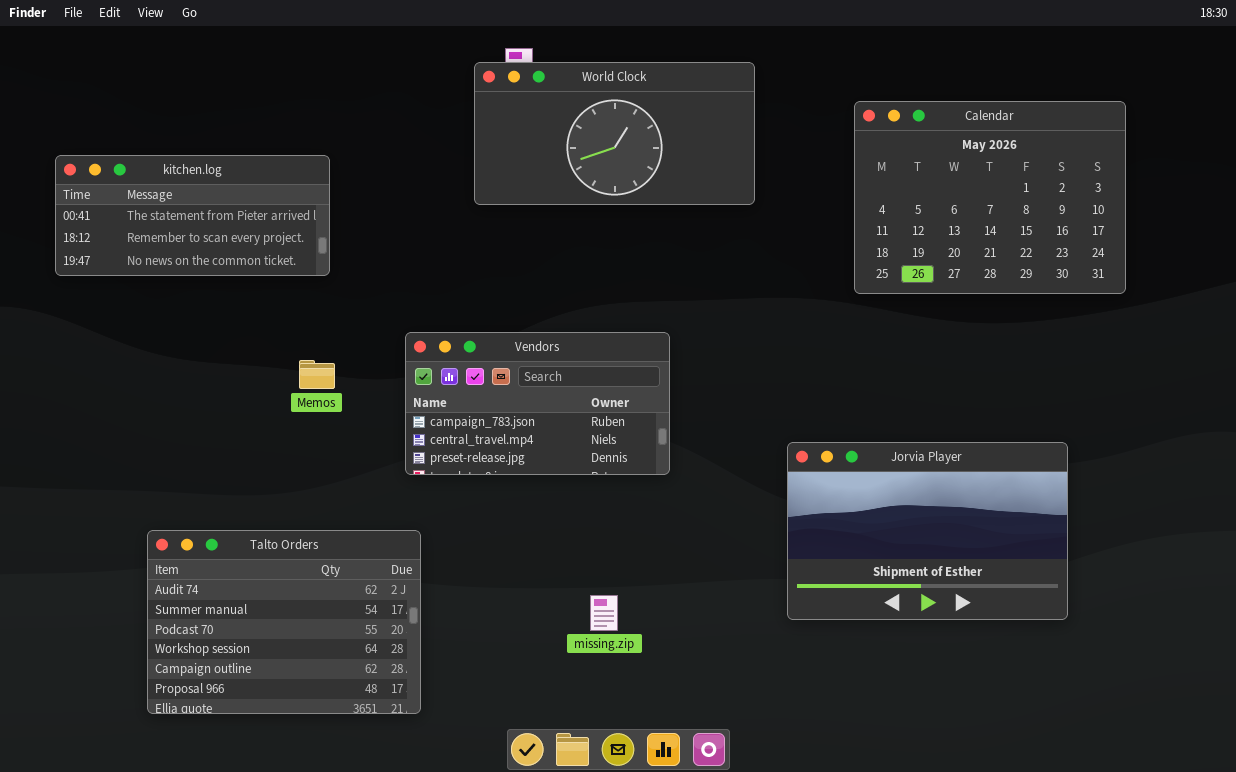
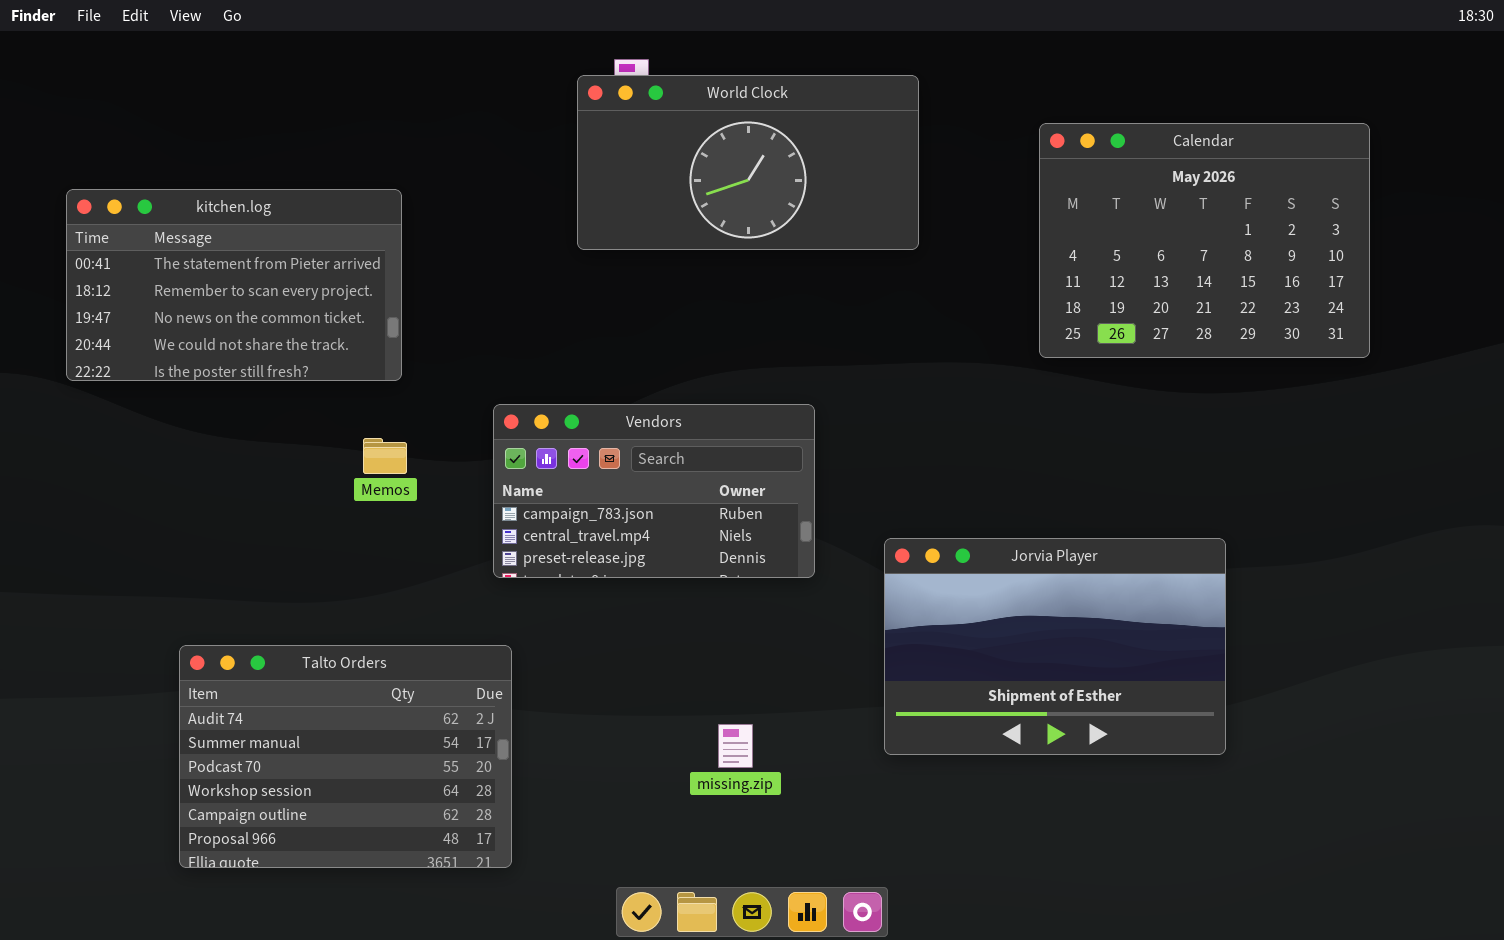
kitchen.log: [55,155,330,276] -> [66,189,402,381], resized
Jorvia Player: [787,442,1068,620] -> [884,538,1226,755], moved

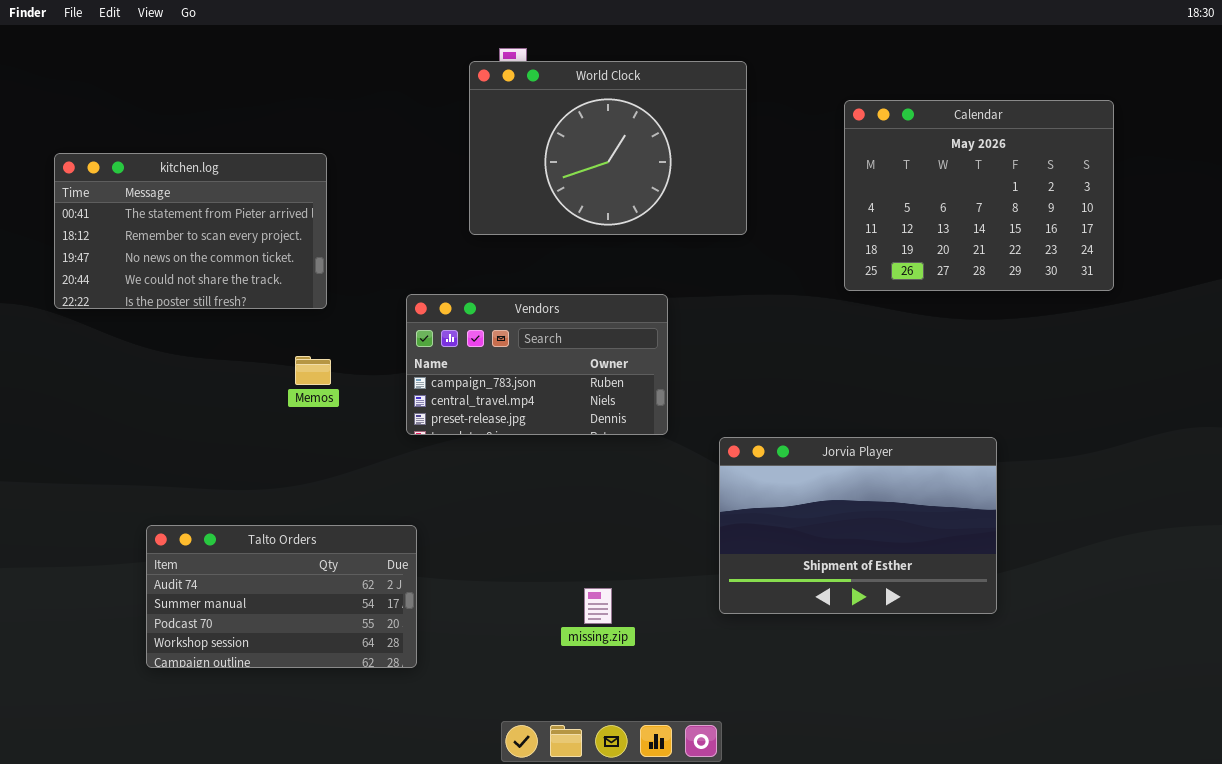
World Clock: [577,75,919,250] -> [469,61,747,235], resized
Vendors: [493,404,815,578] -> [406,294,668,435], moved
Talto Orders: [179,645,512,868] -> [146,525,417,668], resized

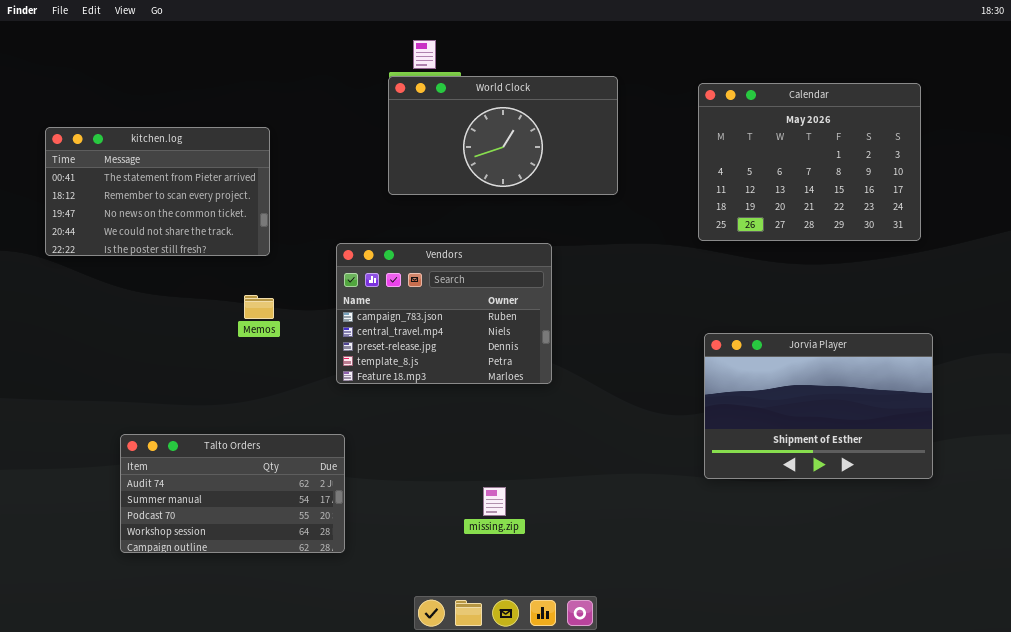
World Clock: [469,61,747,235] -> [388,76,618,195], resized
Vendors: [406,294,668,435] -> [336,243,552,384], resized
Jorvia Player: [719,437,997,614] -> [704,333,933,479], moved

